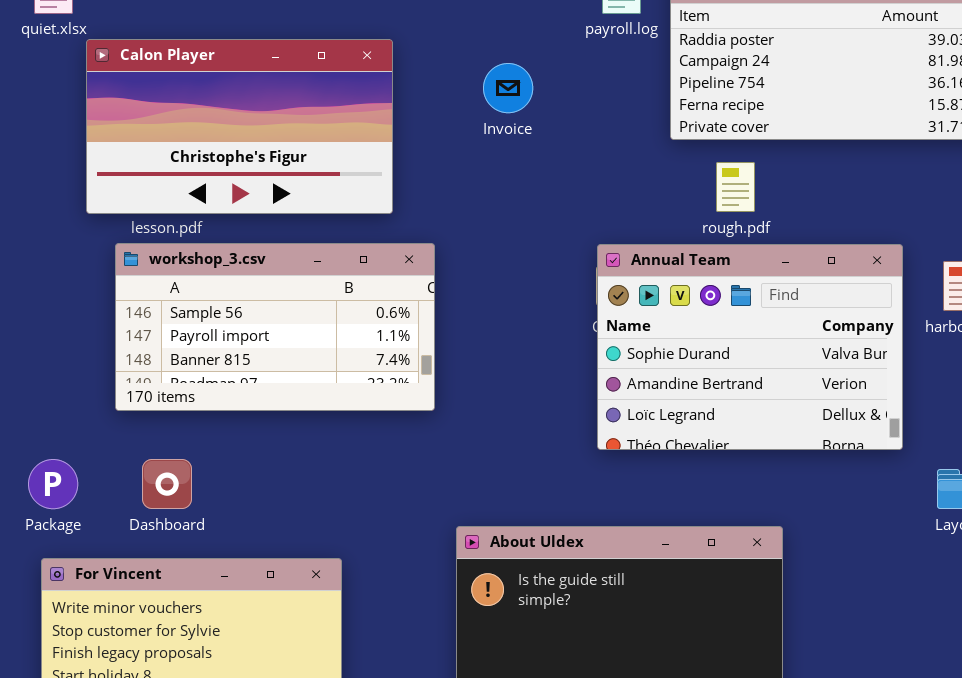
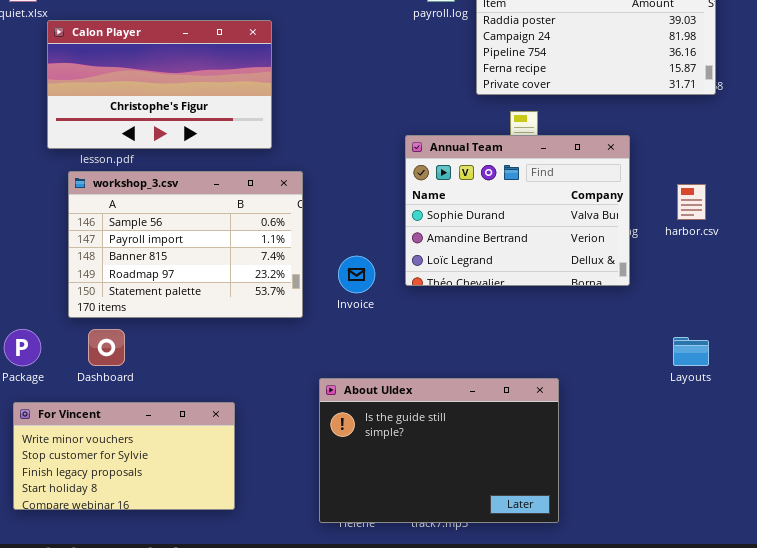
Invoice: [483,63,533,113] -> [338,256,375,293], moved
workshop_3.csv: [115,243,435,411] -> [68,171,303,318], resized
Annual Team: [597,244,903,450] -> [405,135,630,286], moved

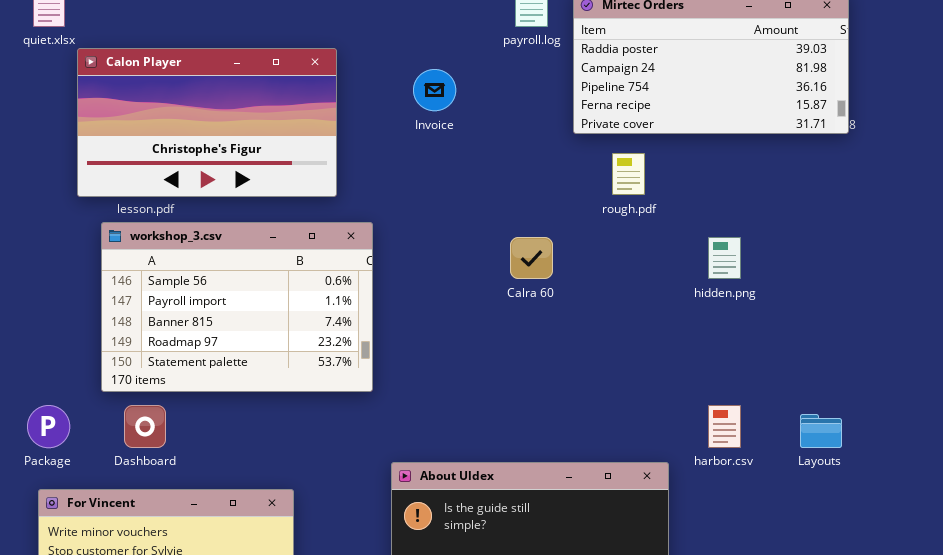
Annual Team: [405,135,630,286] -> none, closed
harbor.csv: [677,184,706,220] -> [708,405,741,448], moved
Invoice: [338,256,375,293] -> [413,69,456,111], moved

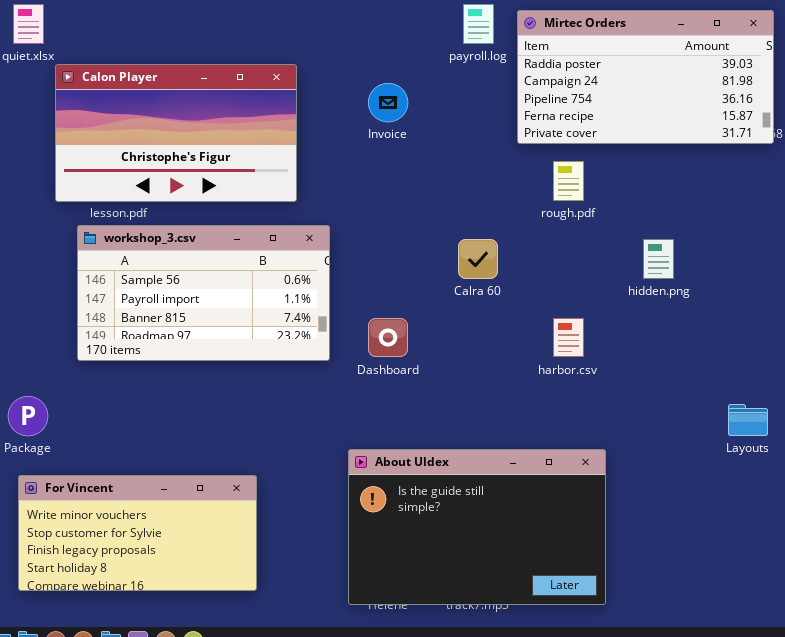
workshop_3.csv: [101,222,373,392] -> [77,225,330,361], resized
Dashboard: [124,405,166,448] -> [368,318,408,357], moved
harbor.csv: [708,405,741,448] -> [553,318,584,357], moved

